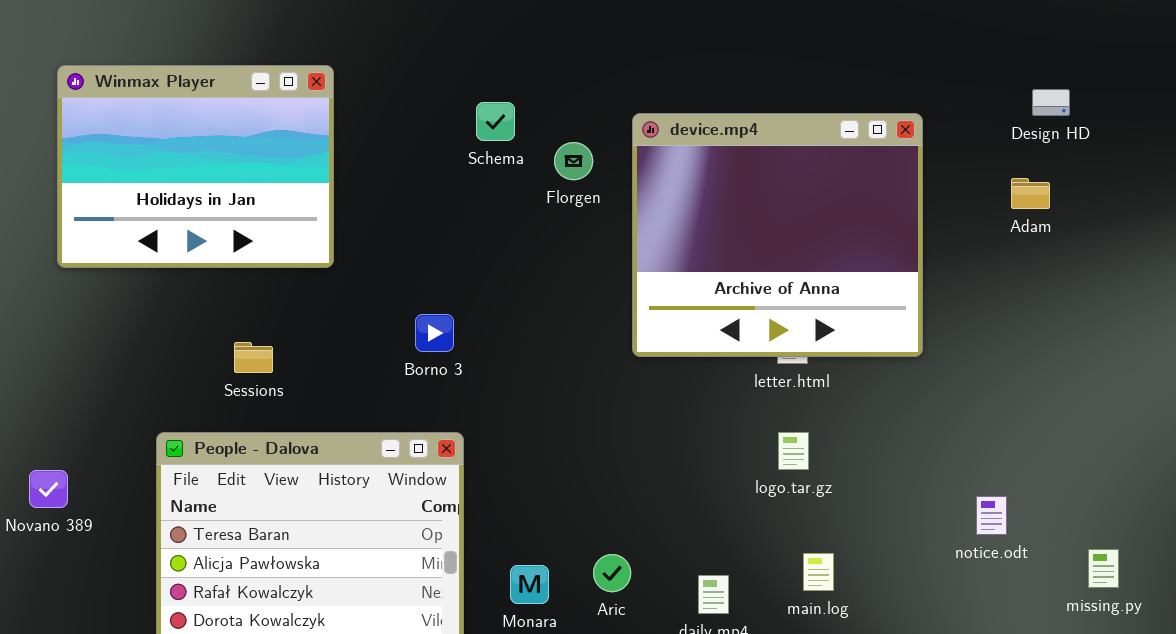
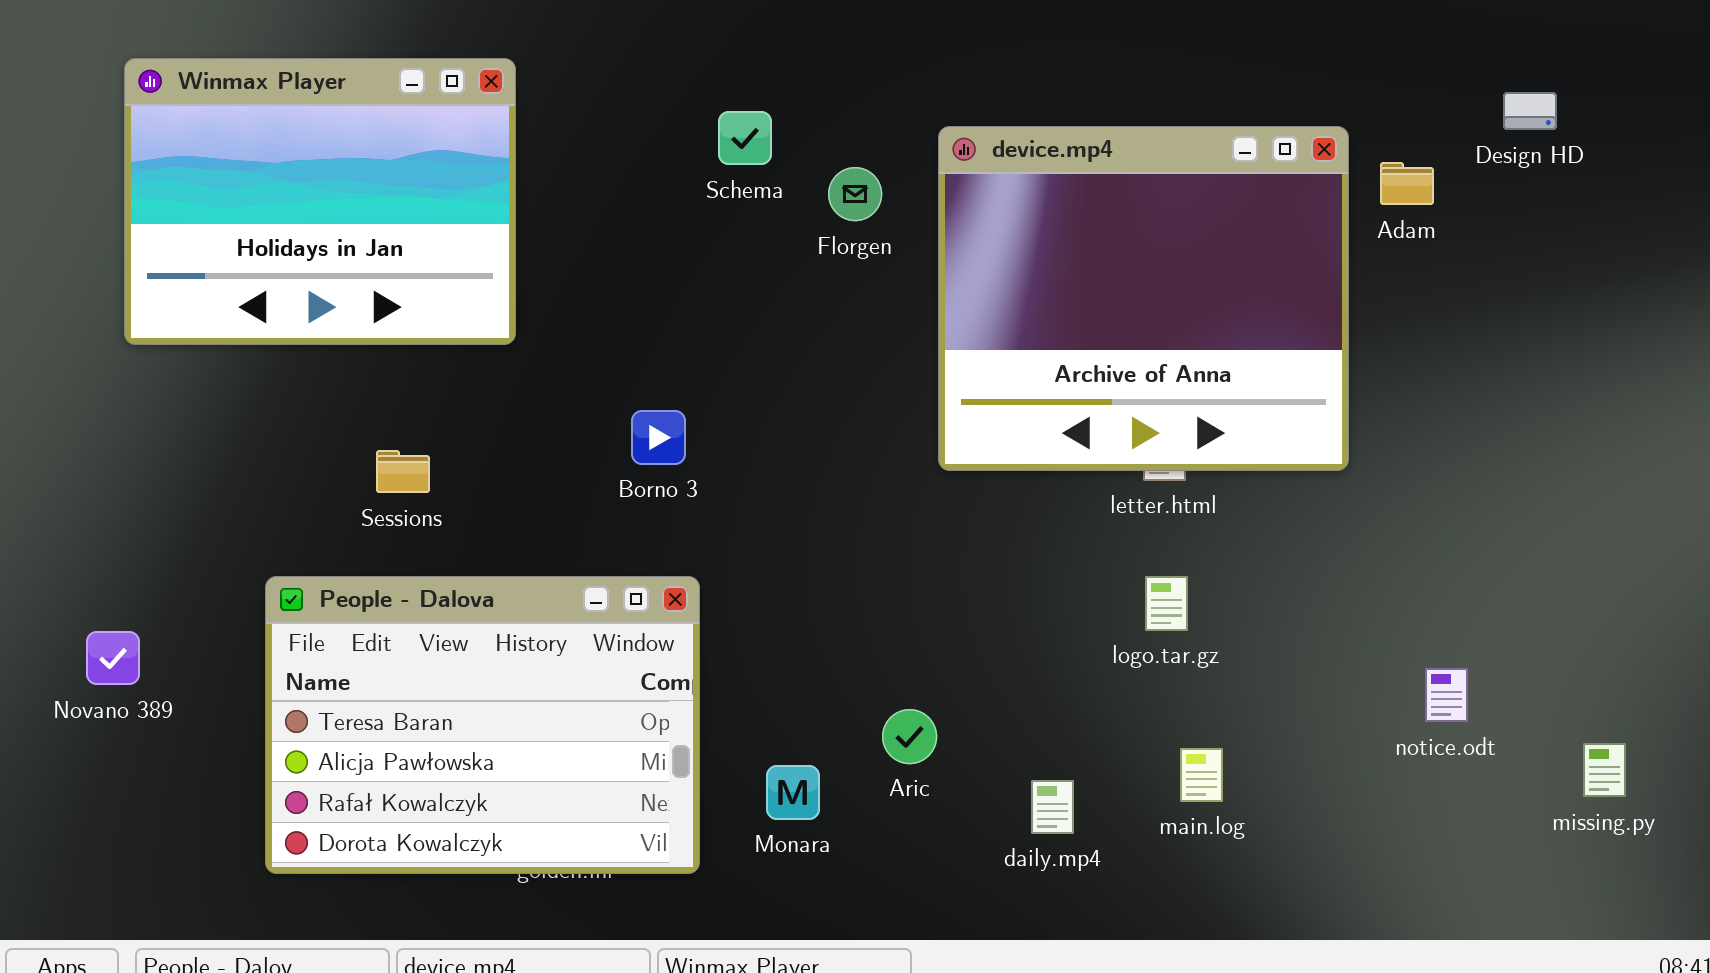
Adam: [1011,178,1050,209] -> [1380,162,1434,205], moved
Aric: [593,554,631,592] -> [882,709,937,764], moved

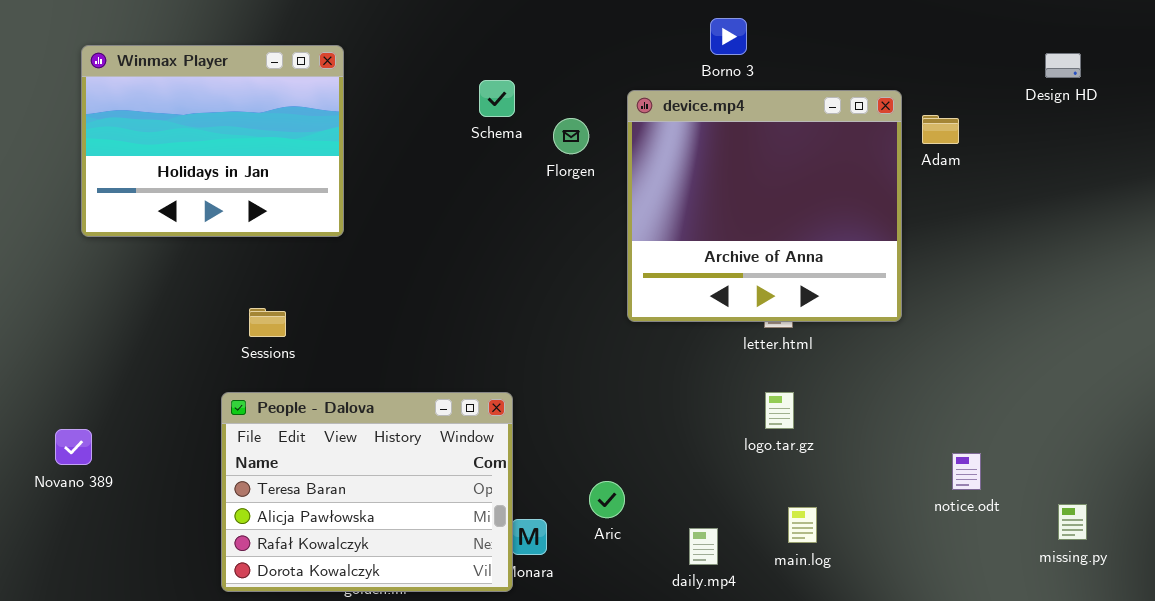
Design HD: [1503,92,1557,130] -> [1045,53,1081,78], moved
Borno 3: [631,410,686,465] -> [710,18,747,55], moved
People - Dalova: [265,576,700,874] -> [221,392,513,592], moved

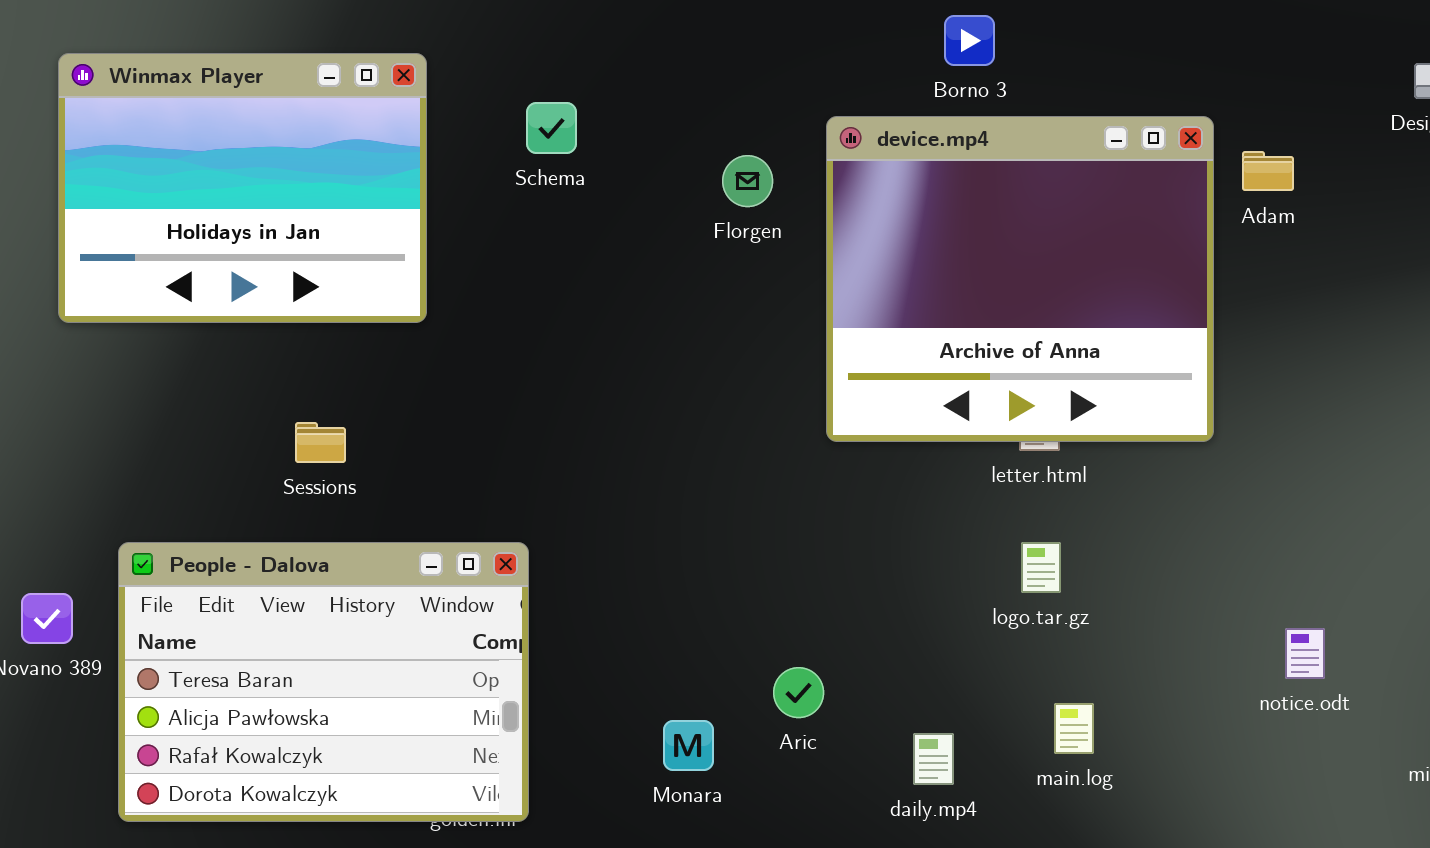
Schema: [479,80,515,117] -> [526,102,577,154], moved
People - Dalova: [221,392,513,592] -> [118,542,529,822], moved

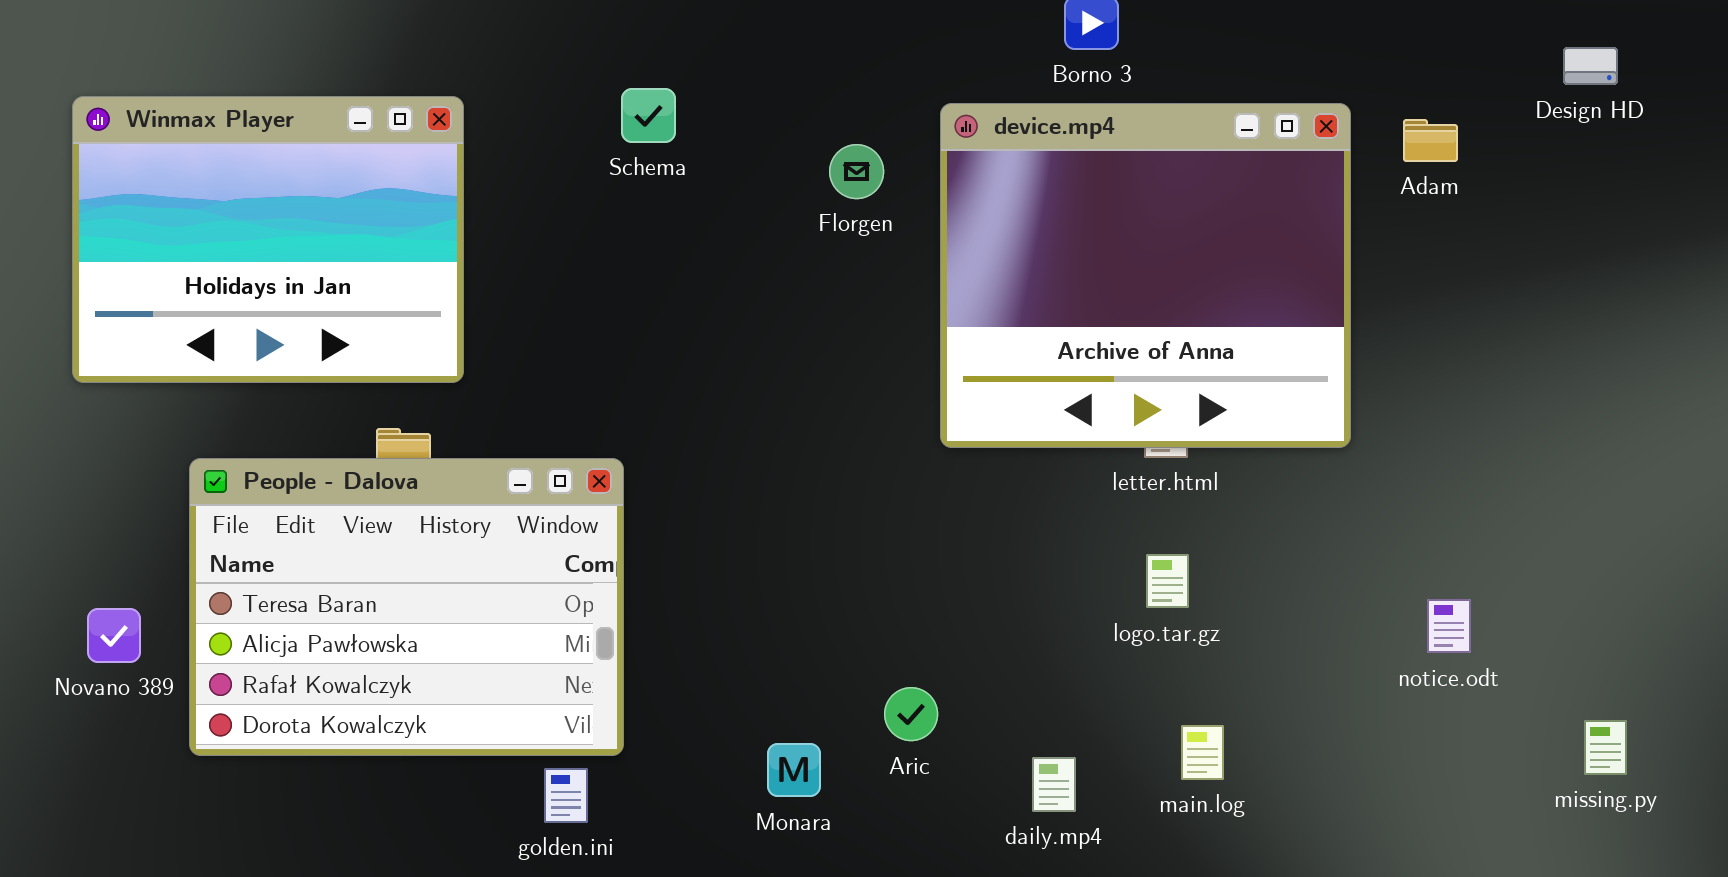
Winmax Player: [58,53,427,323] -> [72,96,464,383], moved
Adam: [1242,151,1294,191] -> [1403,119,1458,162], moved
People - Dalova: [118,542,529,822] -> [189,458,624,756], moved
notice.odt: [1285,628,1325,679] -> [1427,599,1471,653], moved

